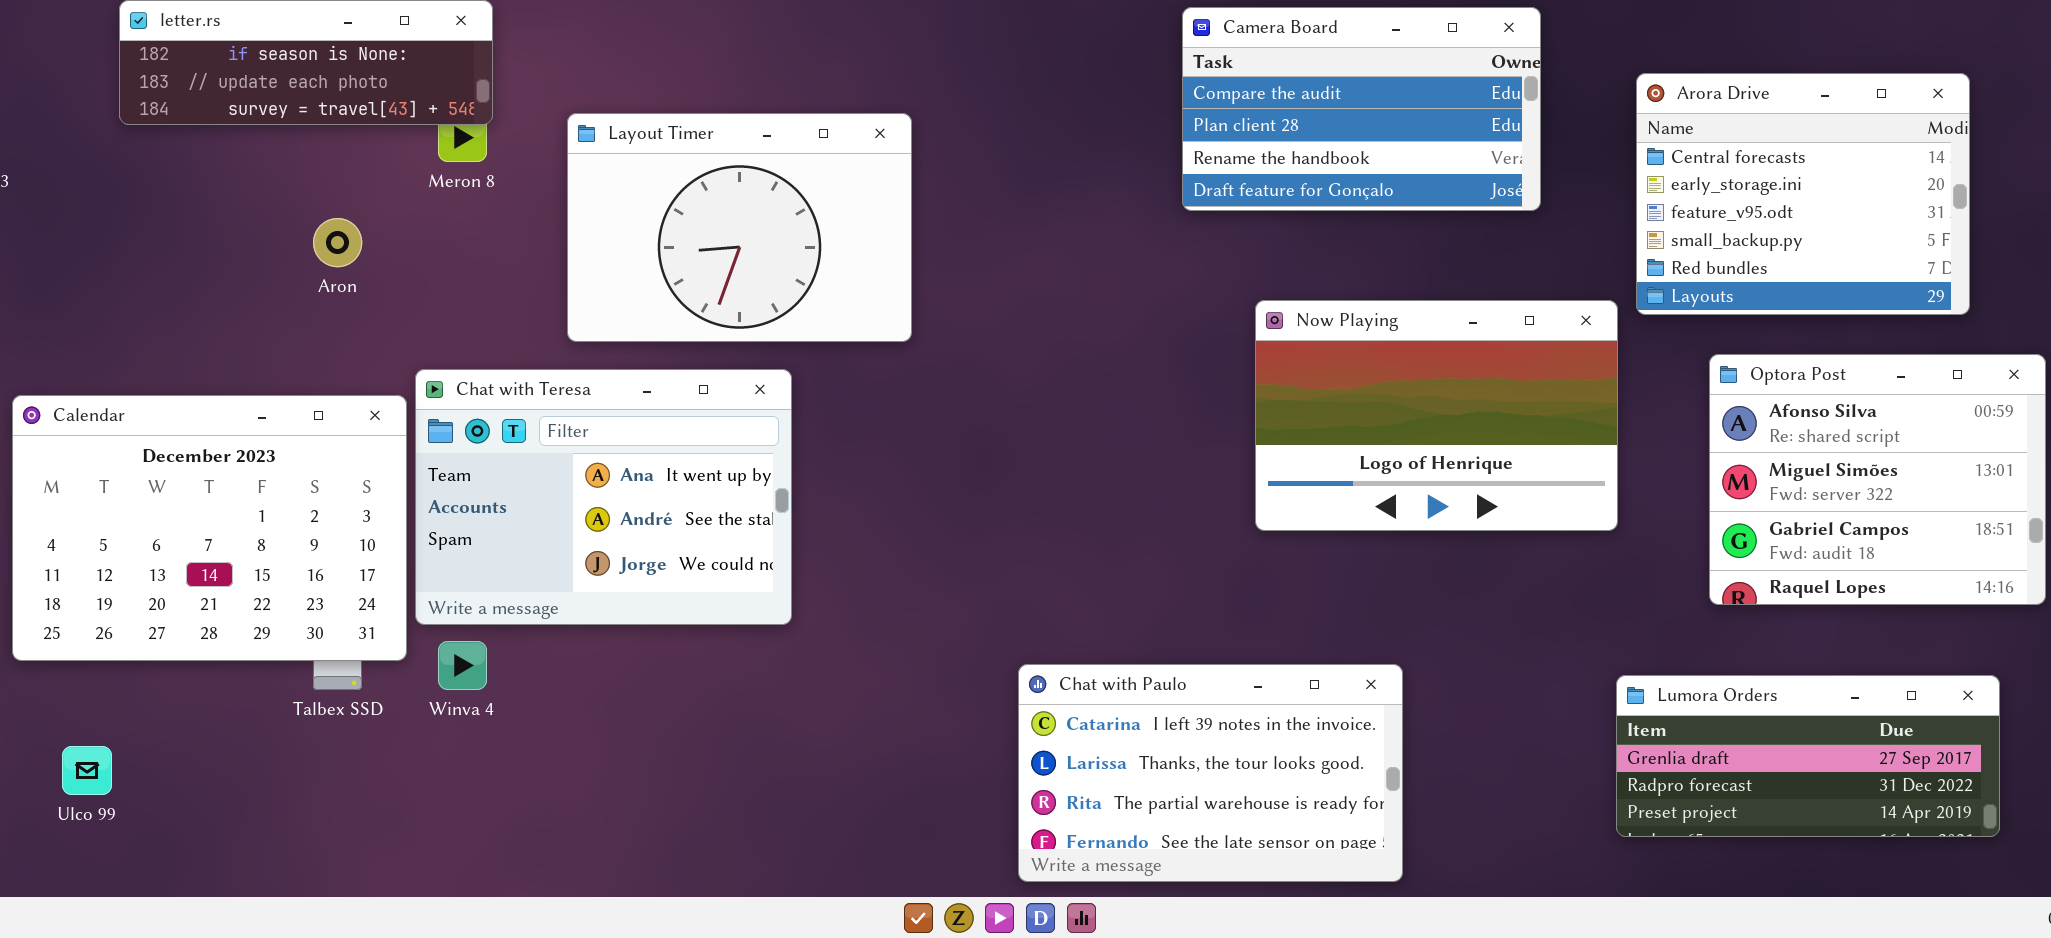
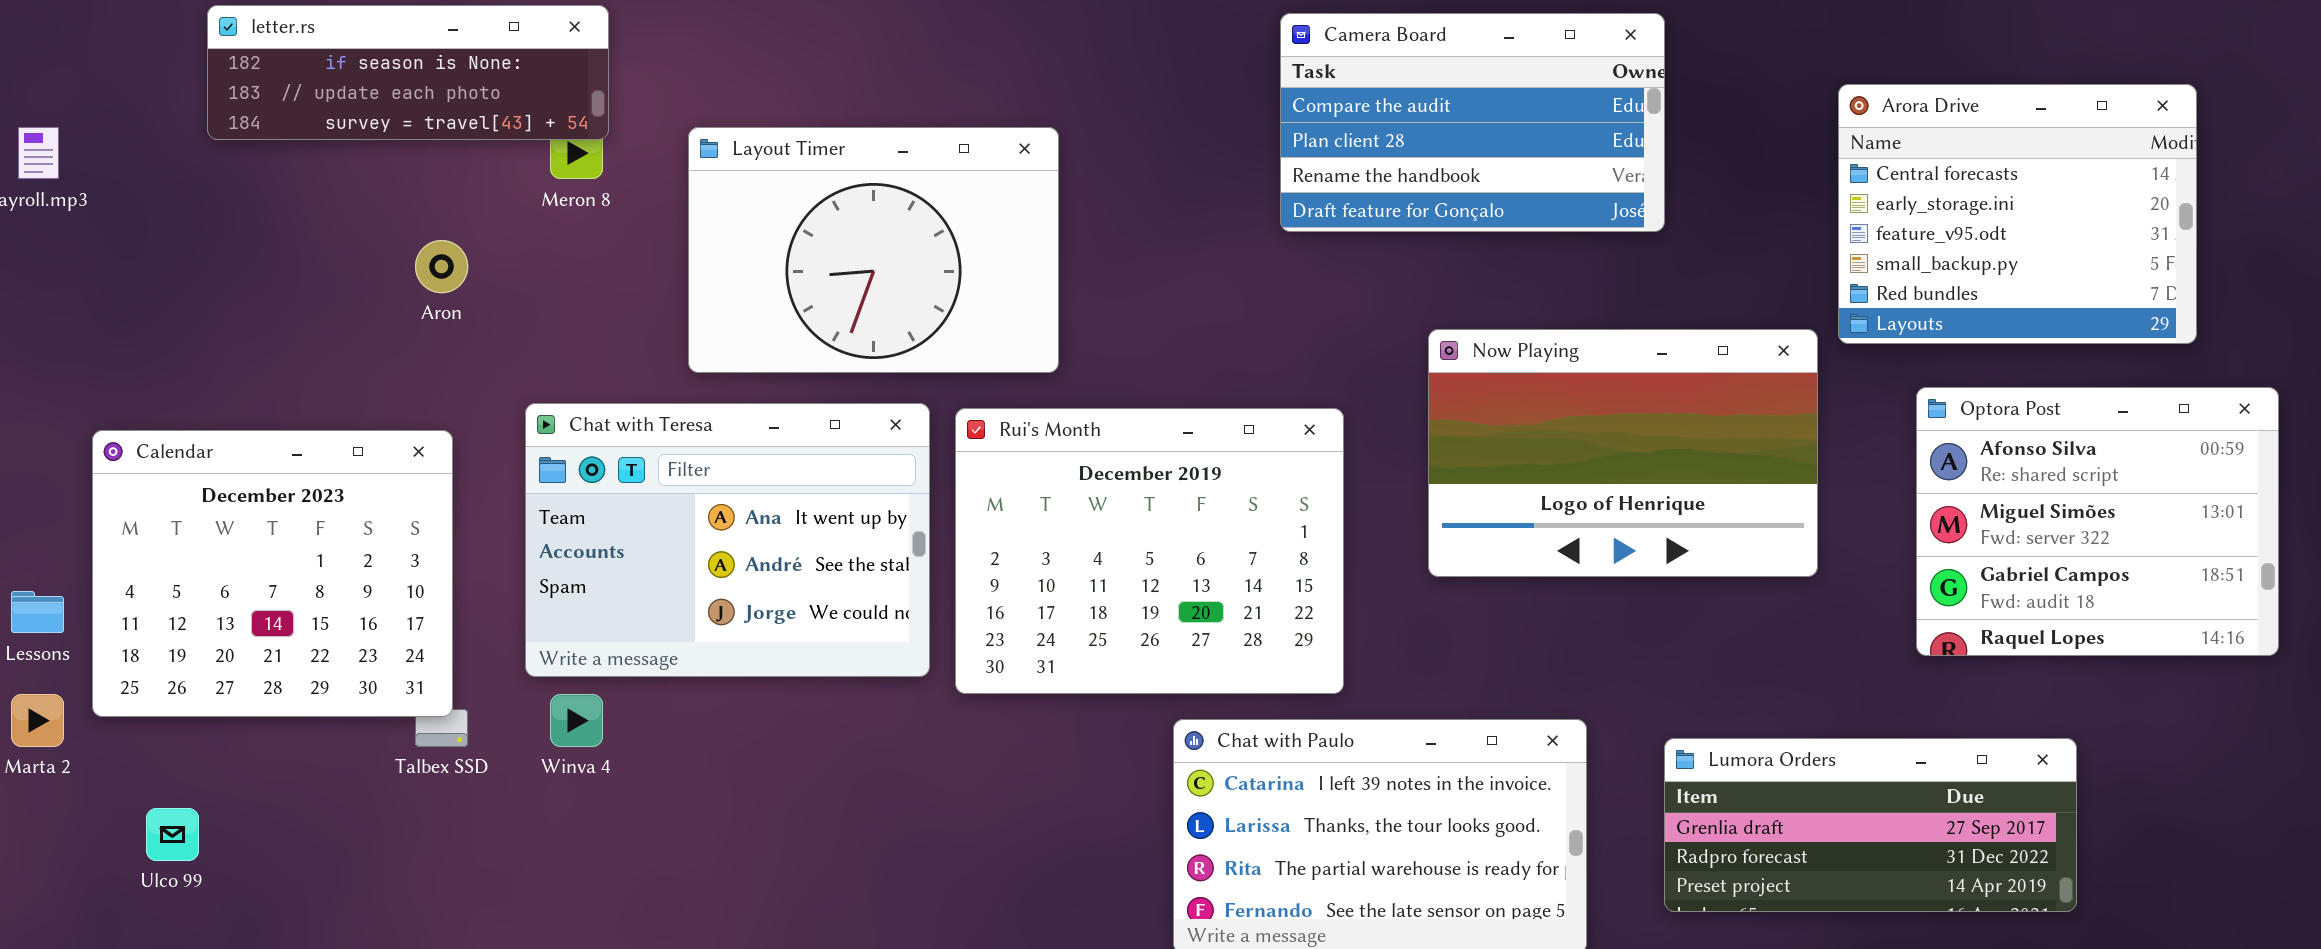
Camera Board: [1182,7,1541,211] -> [1280,13,1665,232], moved
Rui's Month: none -> [955,408,1344,694], opened
Calendar: [12,395,407,661] -> [92,430,453,717], resized
Lumora Orders: [1616,675,2000,837] -> [1664,738,2077,912], moved

